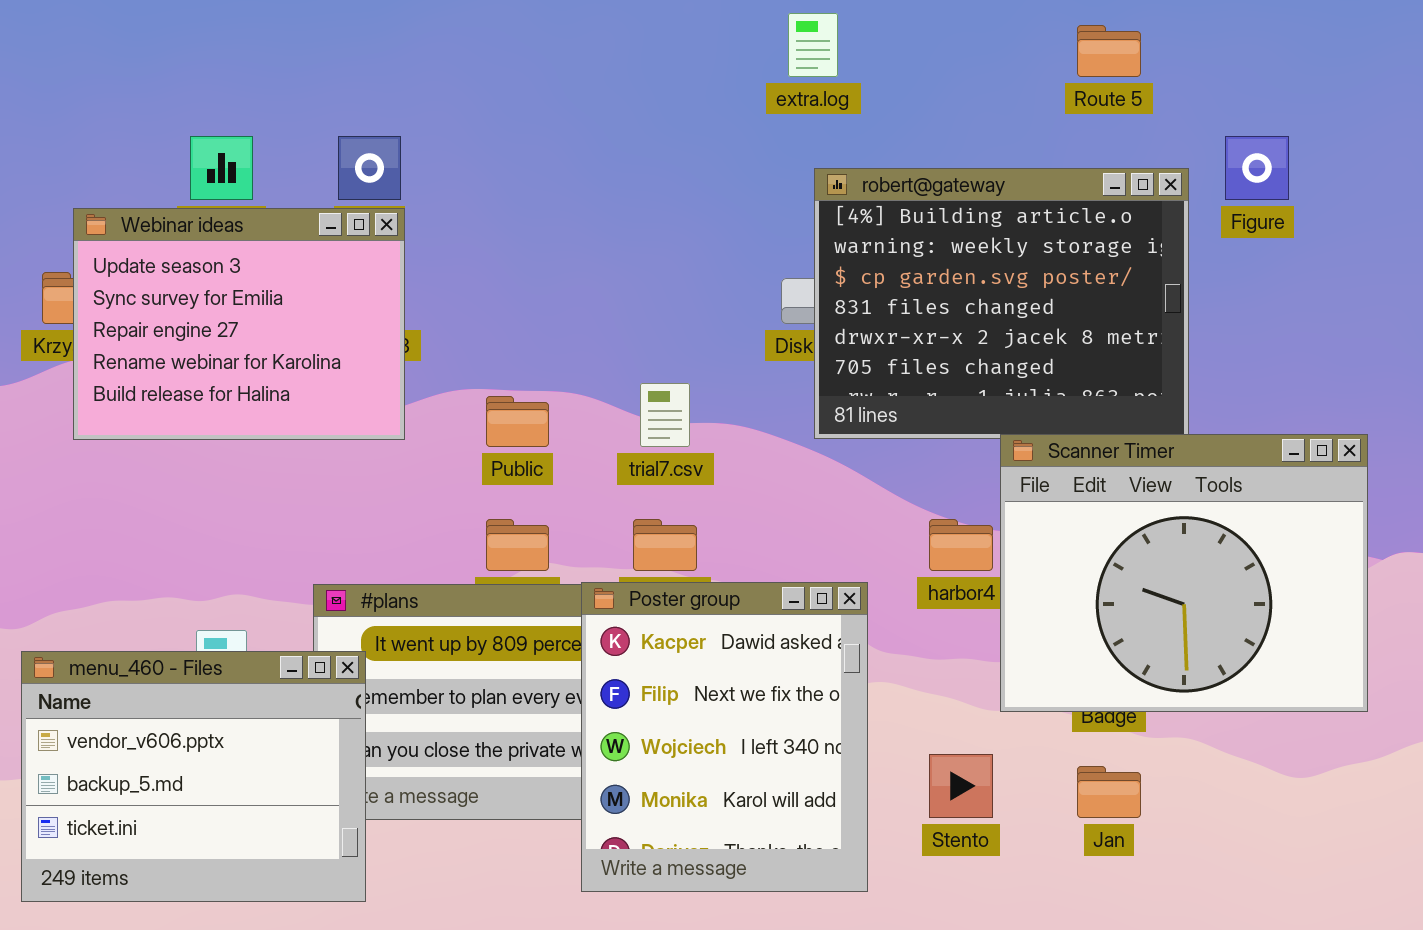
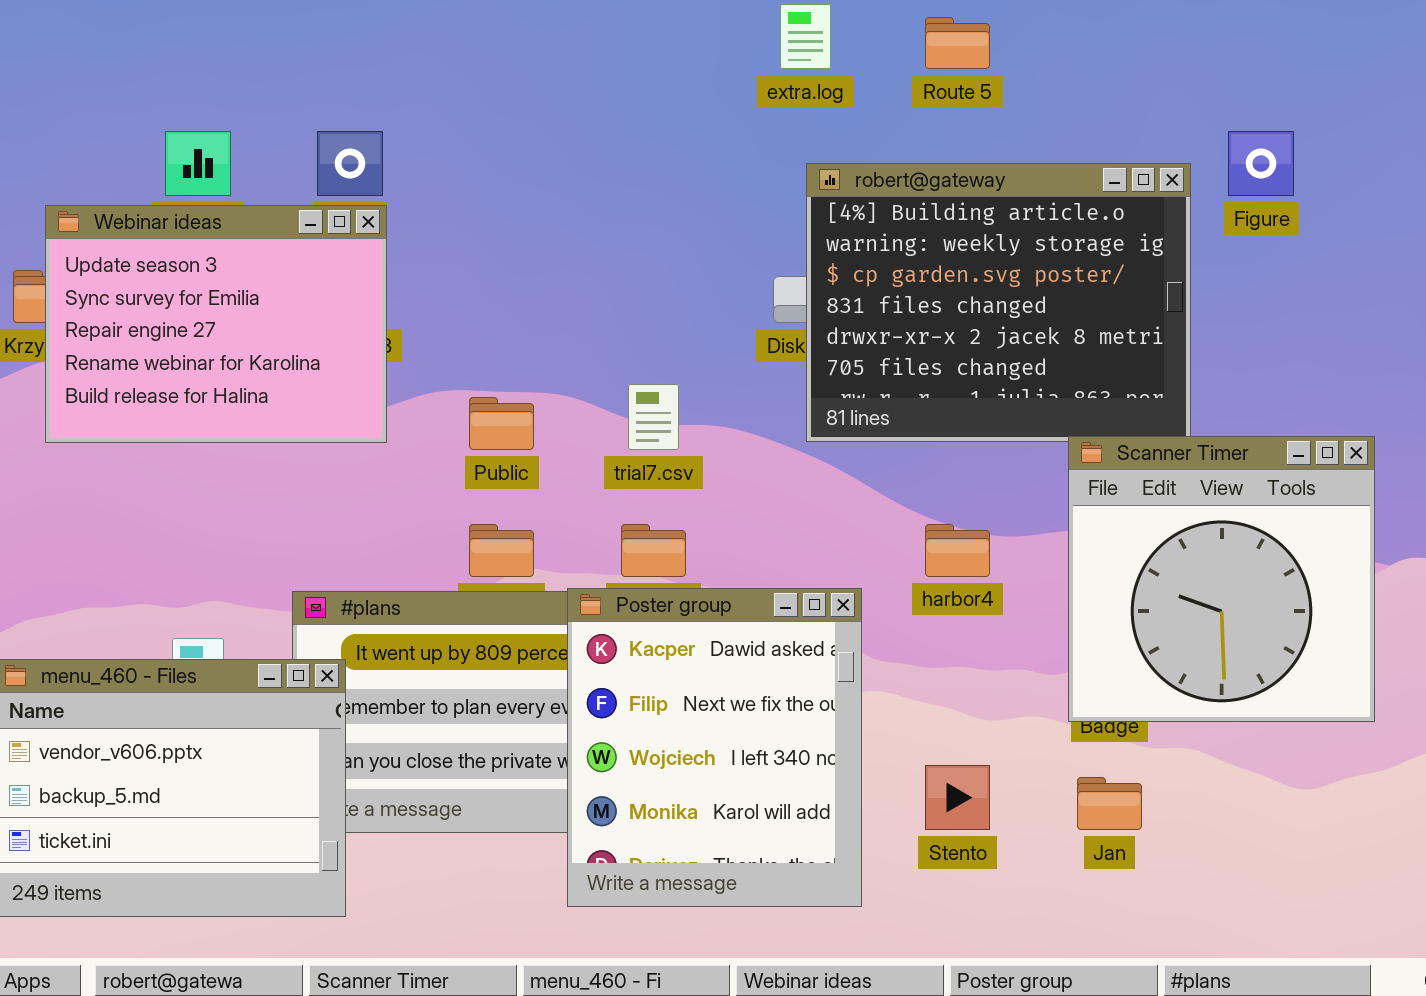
Route 5: [1077,25,1141,77] -> [925,17,990,69], moved
Scanner Timer: [1000,434,1368,712] -> [1068,436,1375,722], resized

